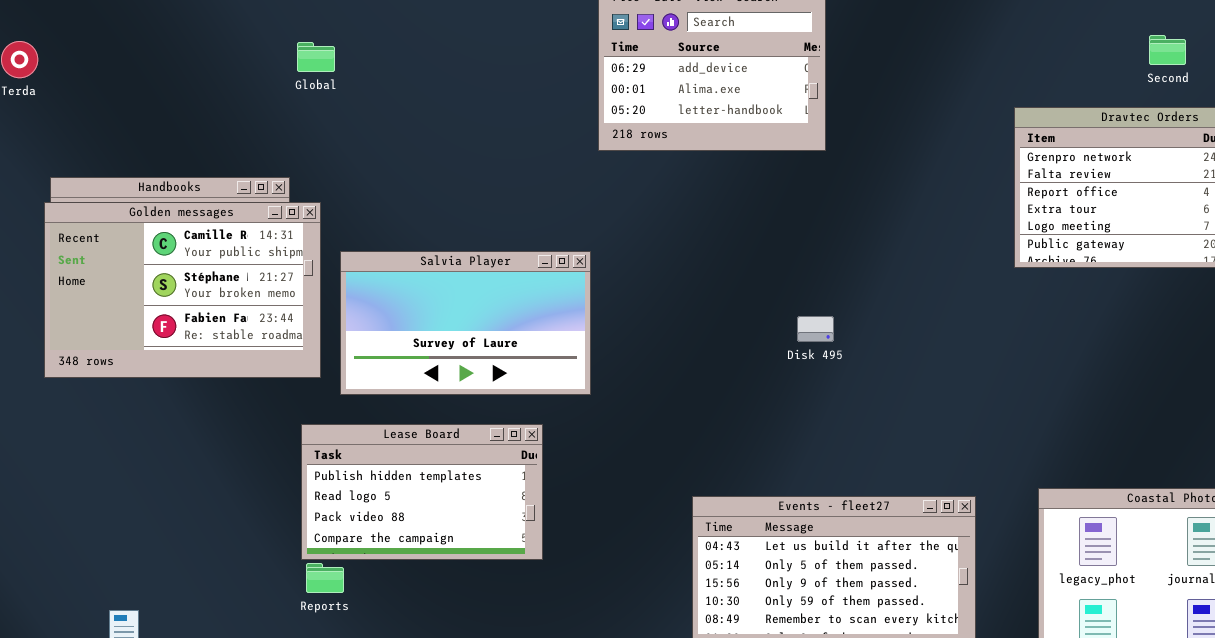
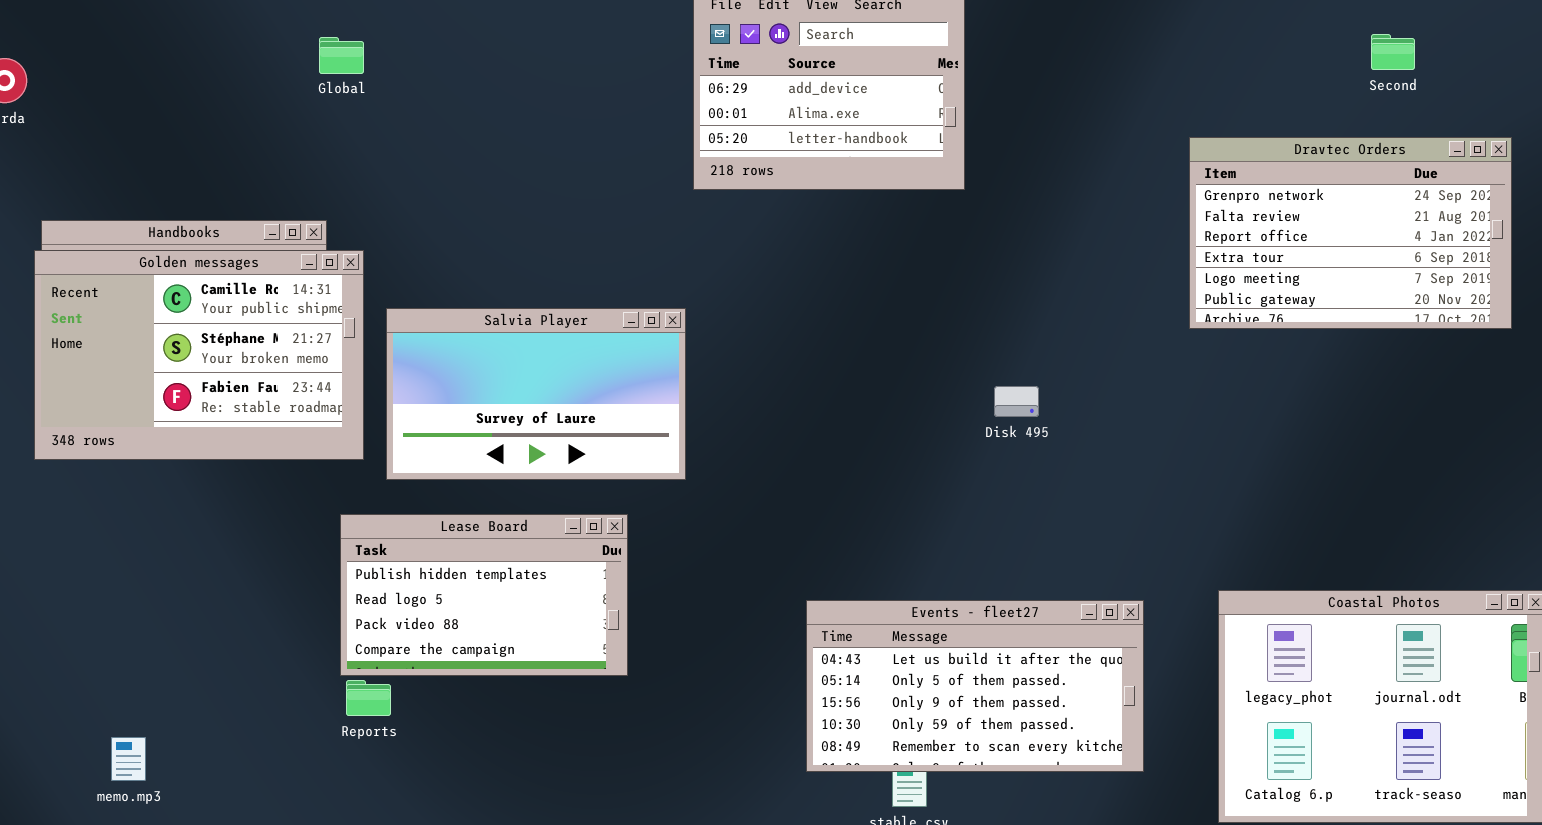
Second: [1149,35,1186,65] -> [1371,34,1415,70], moved
Global: [297,42,335,72] -> [319,37,364,74], moved
Disk 495: [797,316,834,342] -> [994,386,1039,417], moved

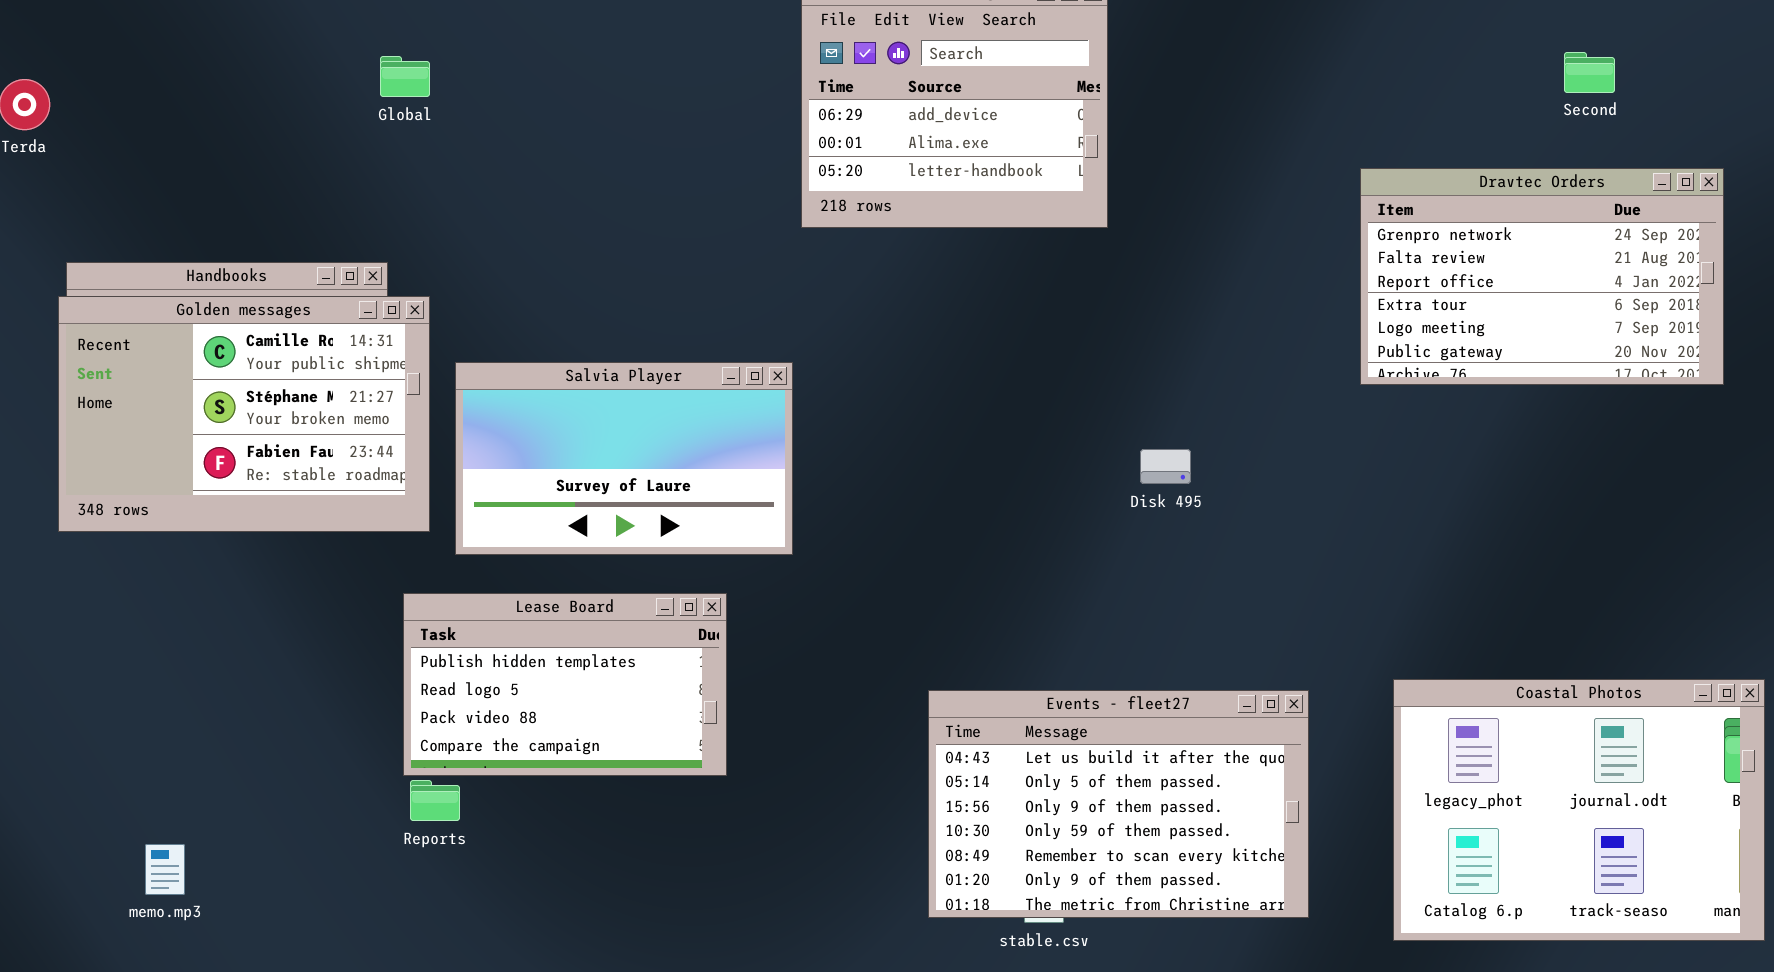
Events - fleet27: [806,600,1144,772] -> [928,690,1309,918], resized

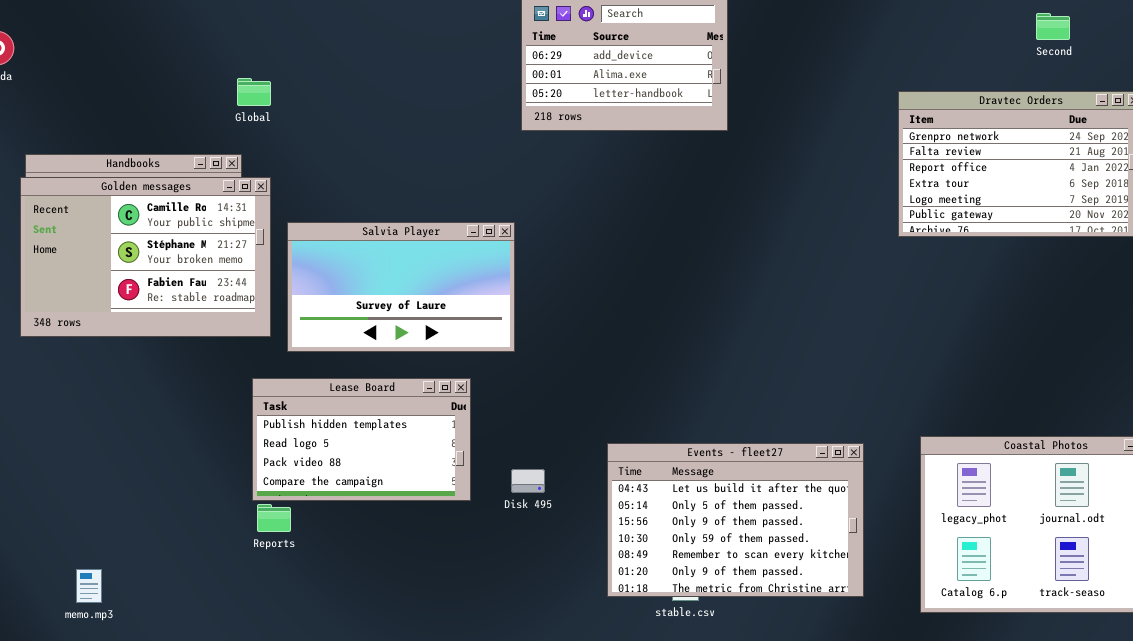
Global: [380,56,430,97] -> [237,78,271,106], moved
Disk 495: [1140,449,1191,484] -> [511,469,545,493], moved
memo.mp3: [145,844,185,895] -> [76,569,102,603], moved

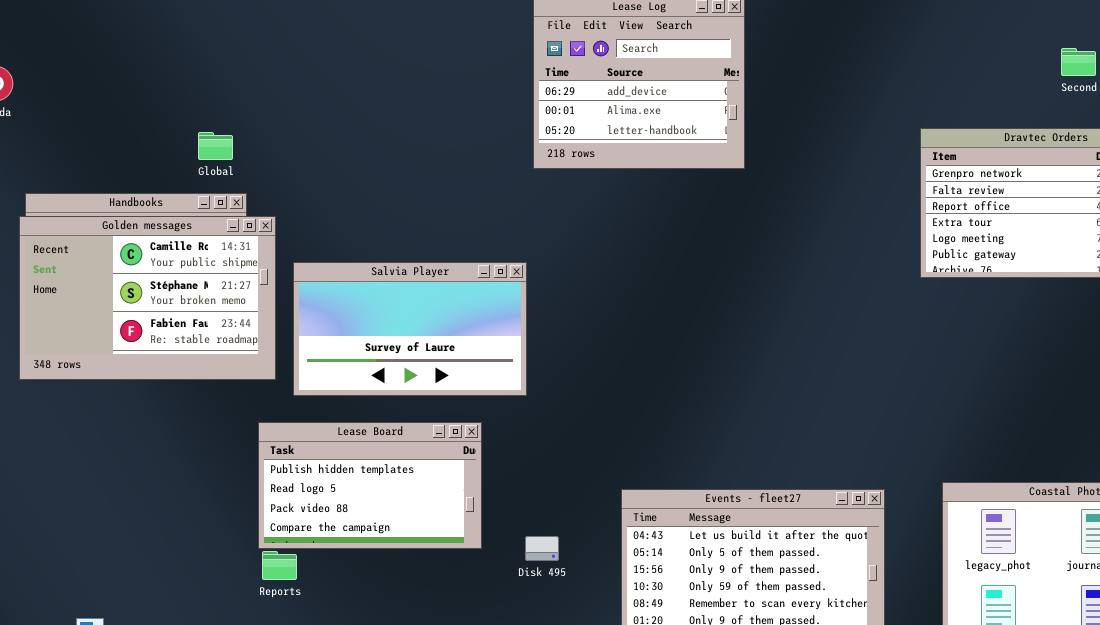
Global: [237,78,271,106] -> [198,132,233,160], moved
Disk 495: [511,469,545,493] -> [525,536,559,561], moved

